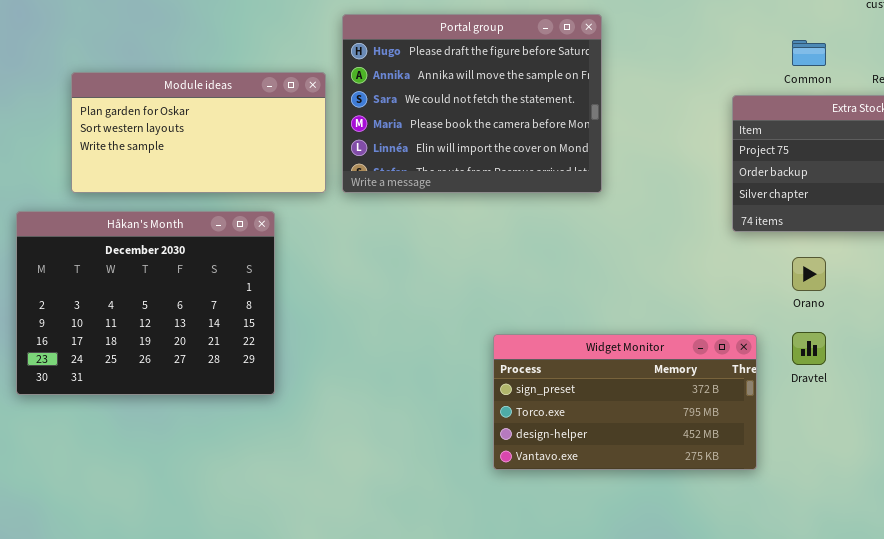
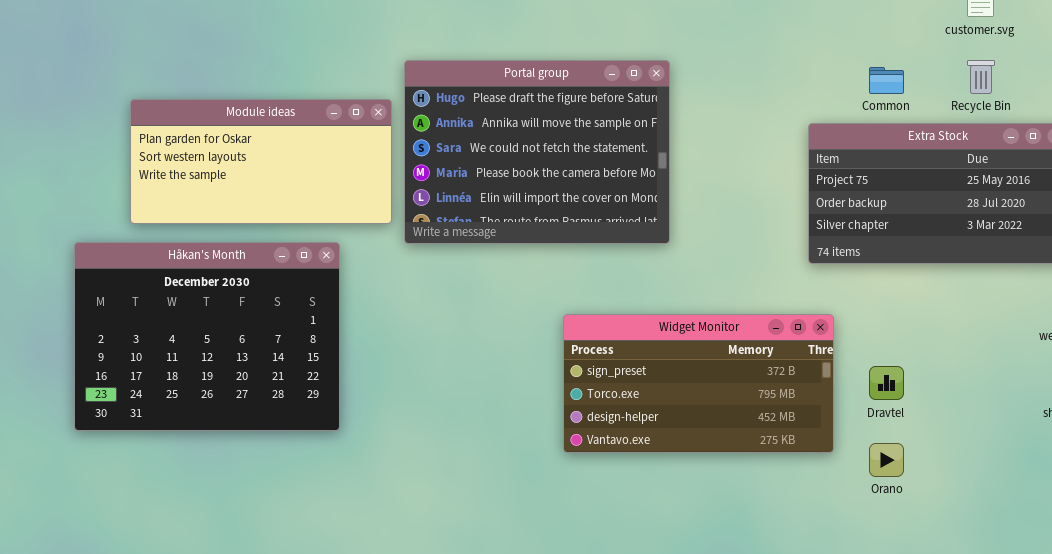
Portal group: [342,14,602,193] -> [404,60,670,244], moved
Orano: [792,257,826,291] -> [869,443,904,477], moved
Widget Monitor: [493,334,757,470] -> [563,314,834,453], moved

